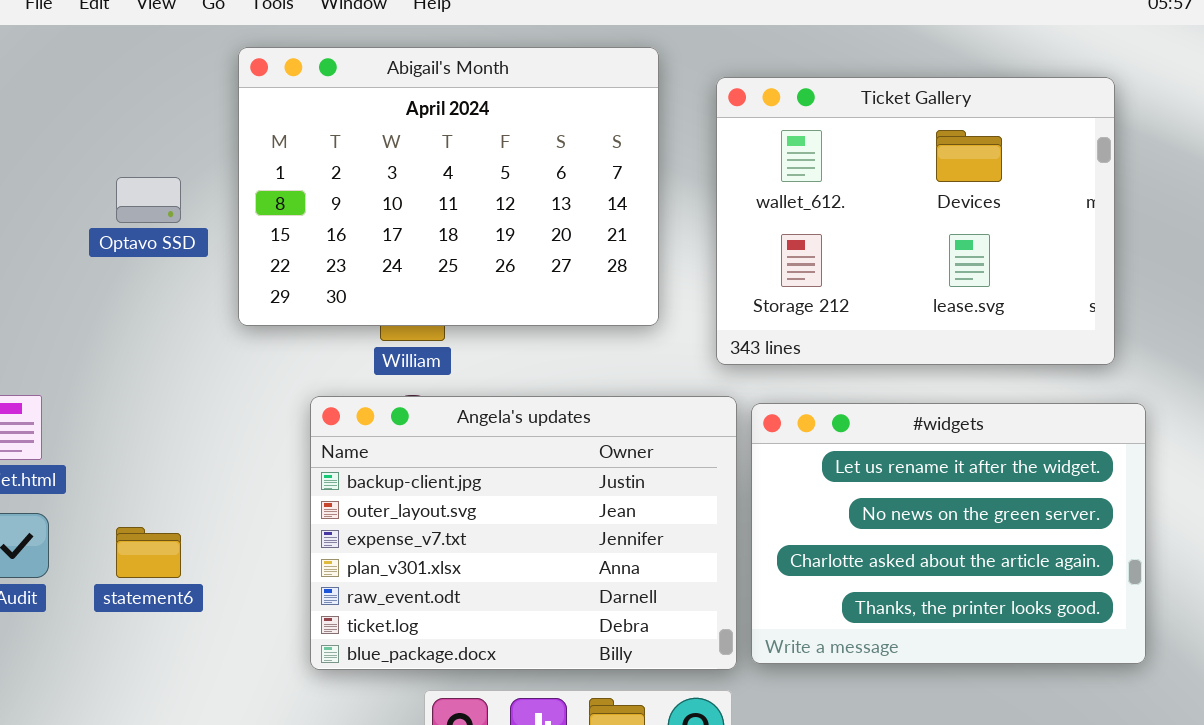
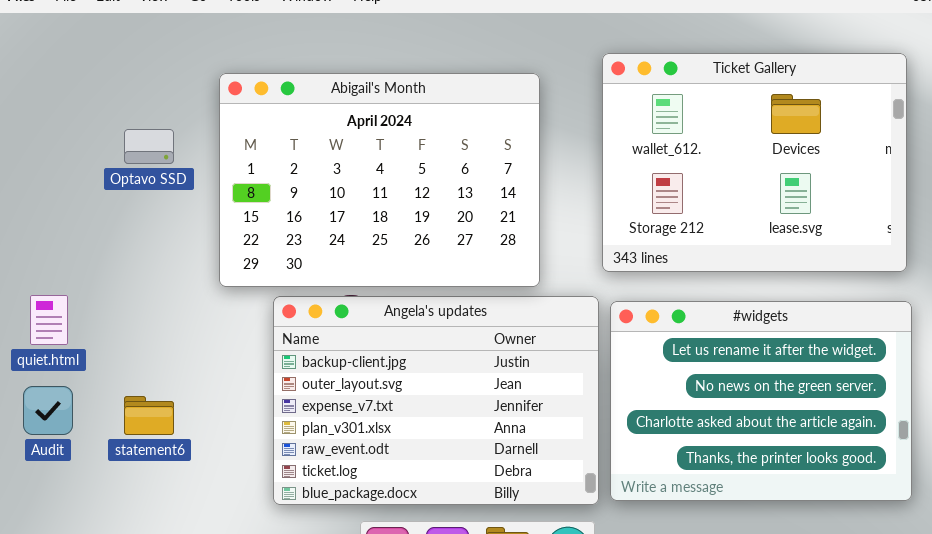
Abigail's Month: [238,47,659,326] -> [219,73,540,287], moved
Ticket Gallery: [716,77,1115,365] -> [602,53,907,272], moved

